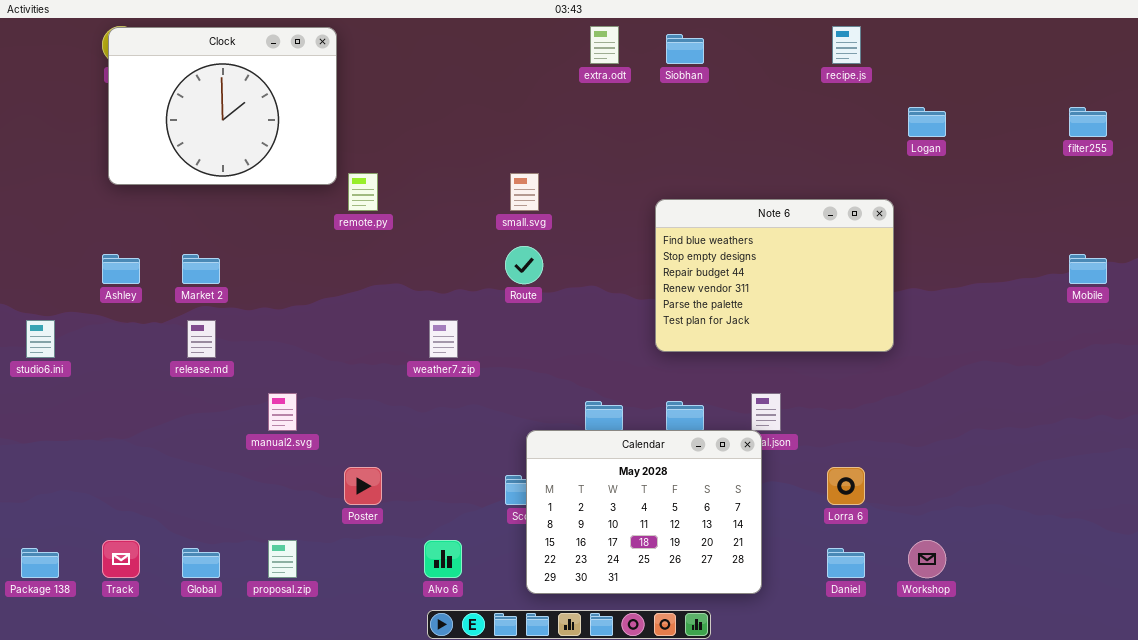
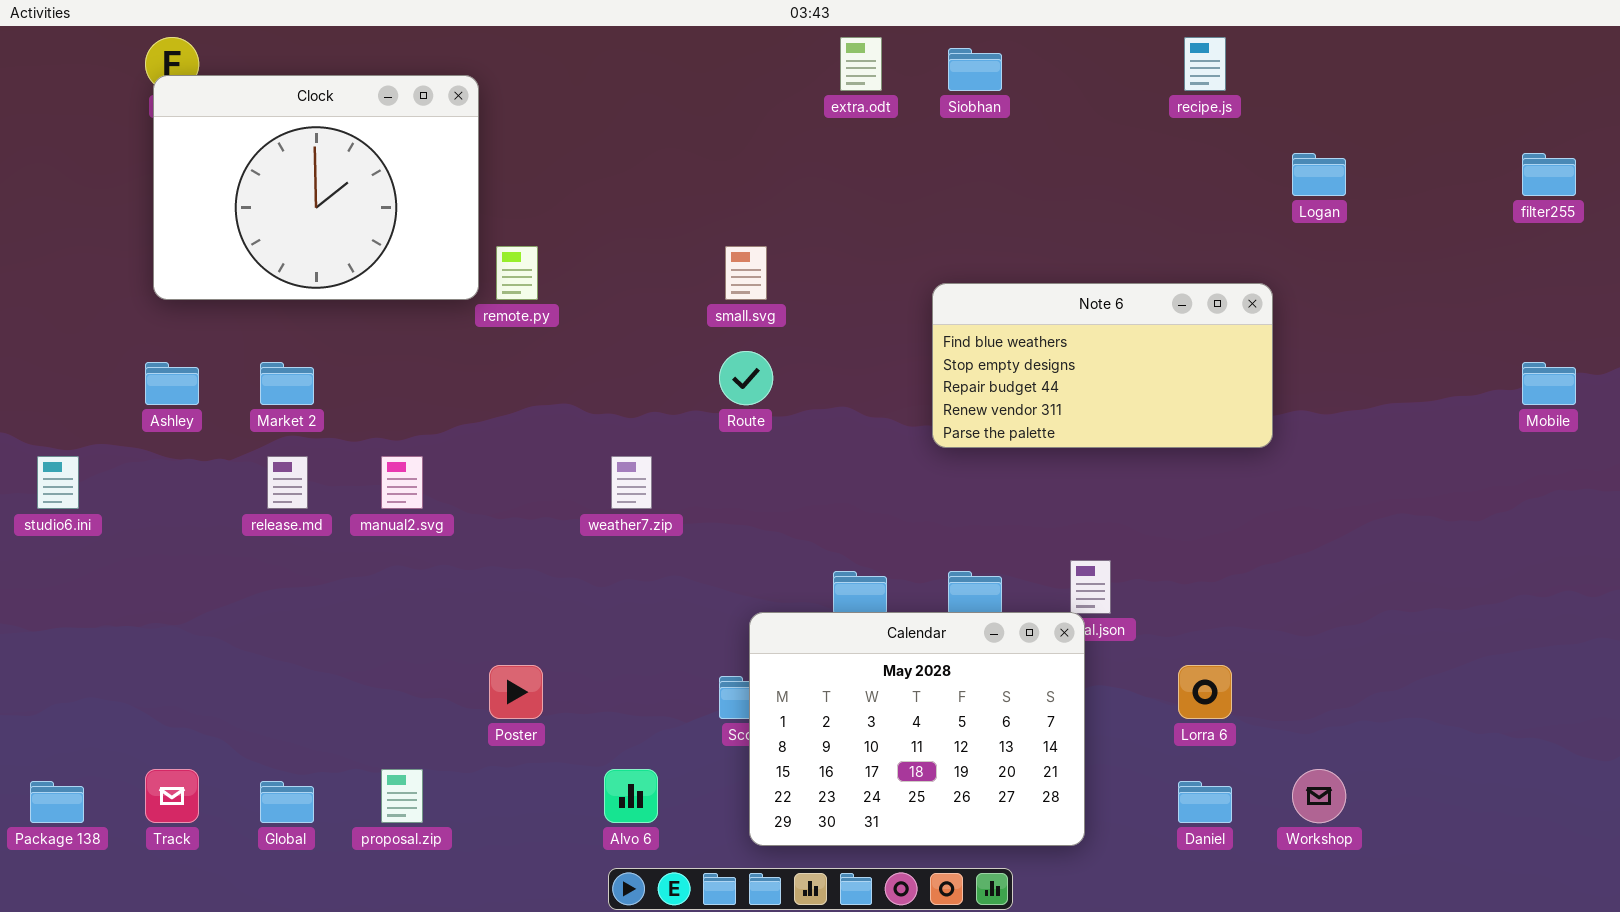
Clock: [108,27,337,185] -> [153,75,479,300], moved
Note 6: [655,199,894,352] -> [932,283,1273,448], resized
manual2.svg: [268,393,297,431] -> [381,456,423,509], moved

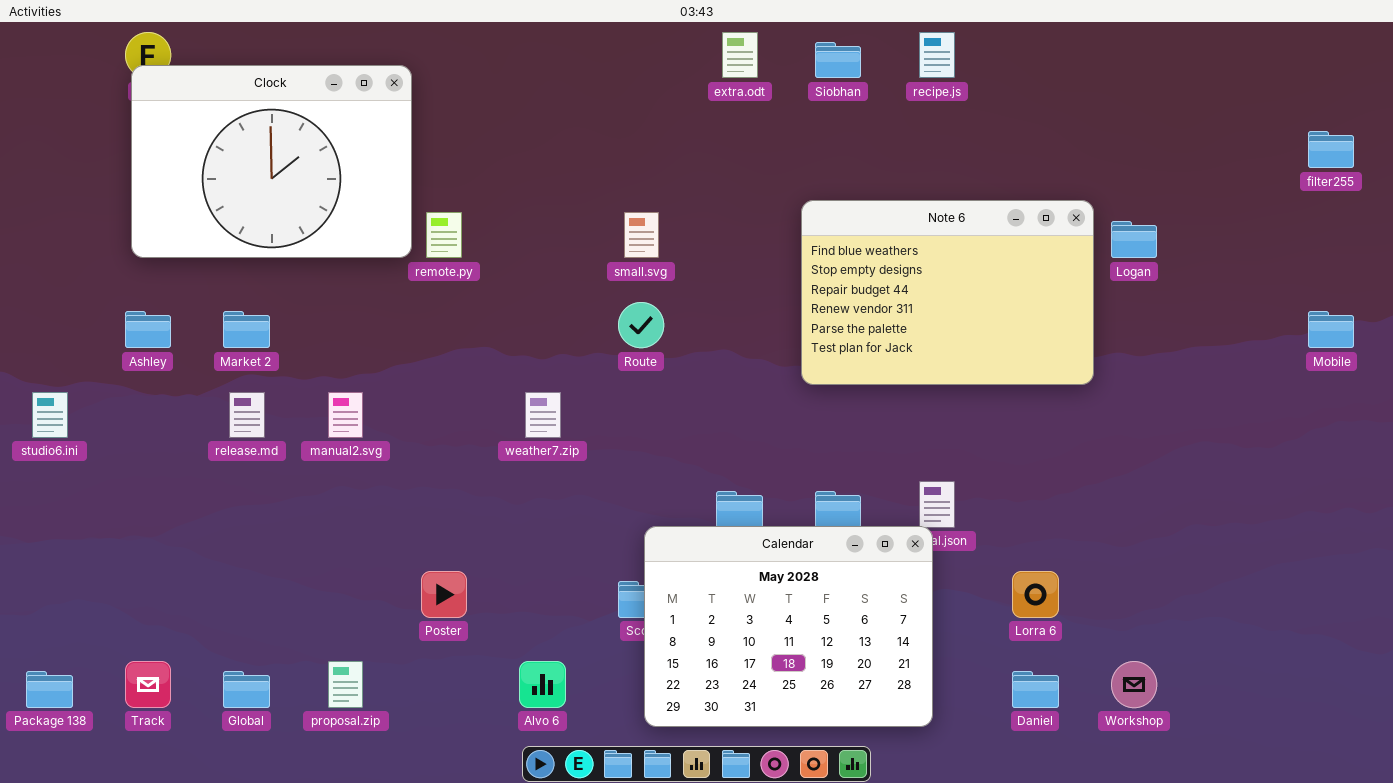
recipe.js: [1184,37,1226,91] -> [919,32,955,78], moved
Logan: [1292,153,1346,196] -> [1111,221,1157,258], moved
Note 6: [932,283,1273,448] -> [801,200,1094,385], resized

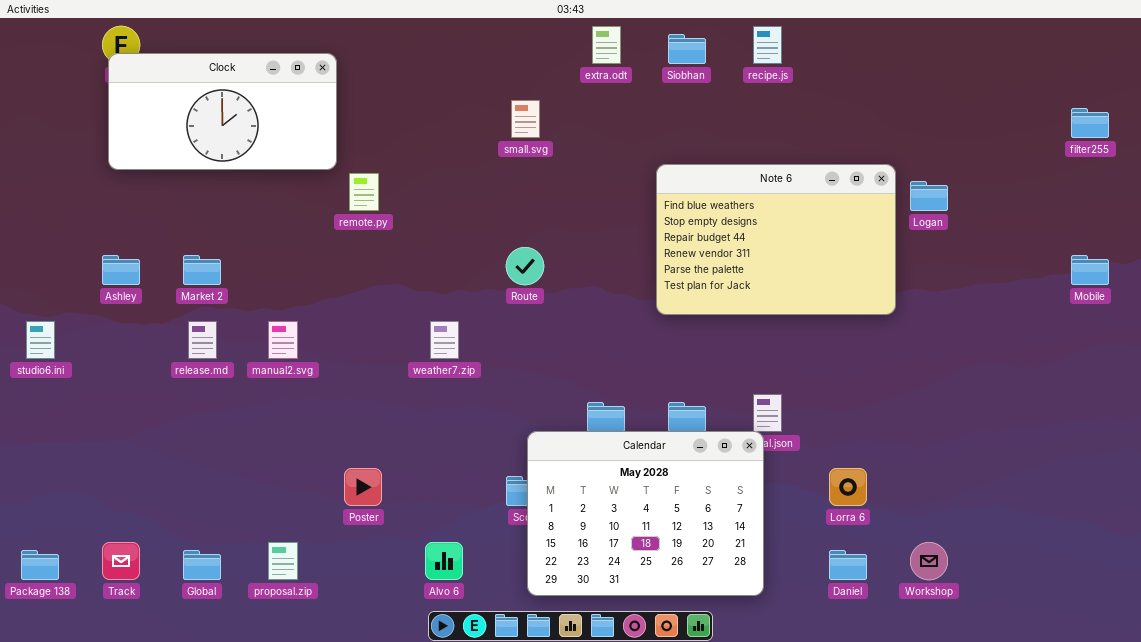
Clock: [131,65,412,258] -> [108,53,337,170], resized
small.svg: [624,212,659,258] -> [511,100,540,138], moved

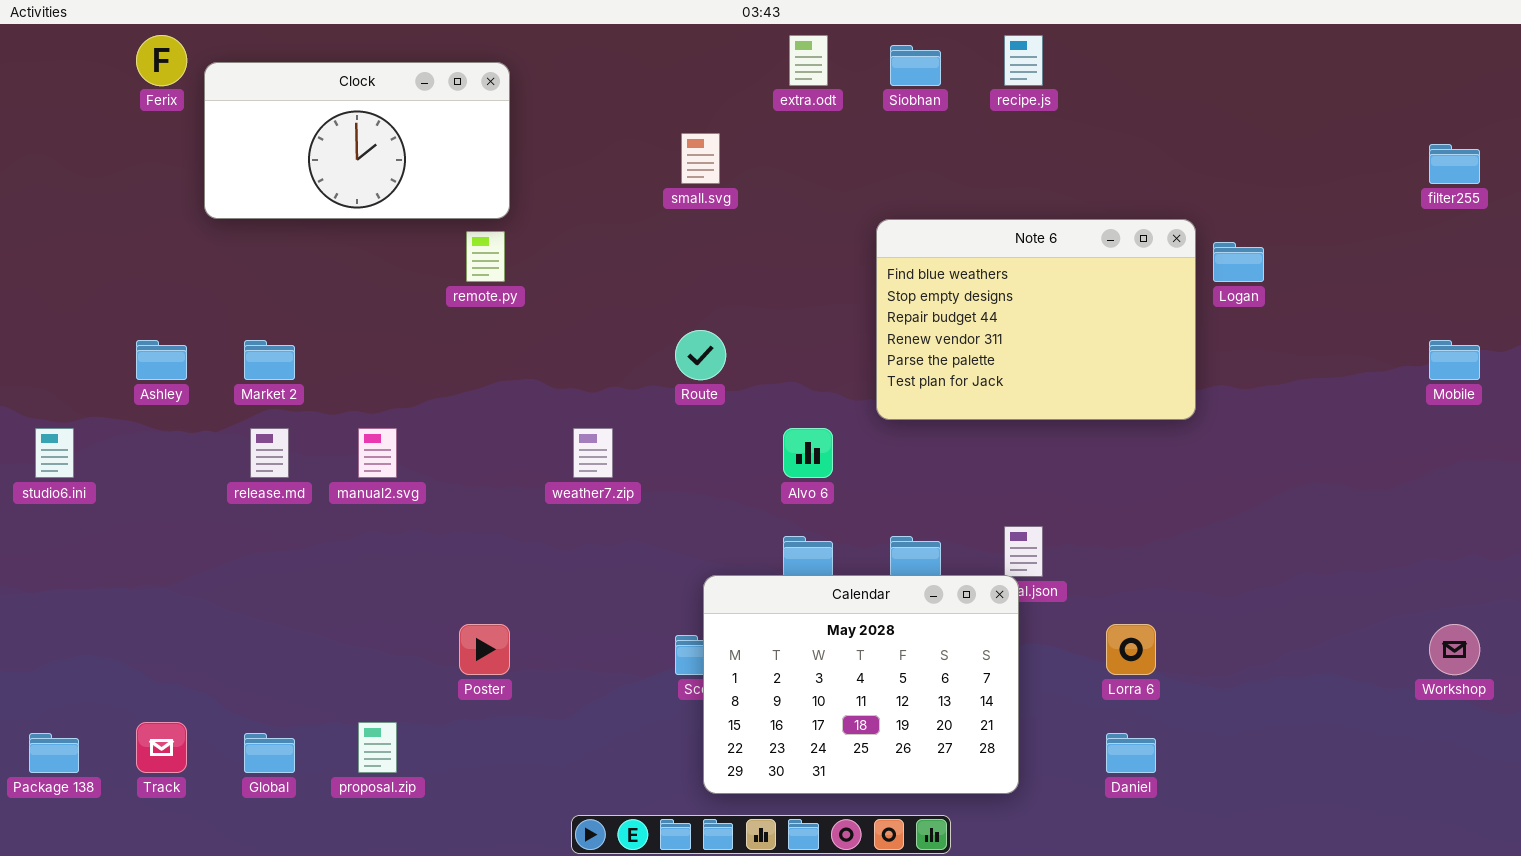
Clock: [108,53,337,170] -> [204,62,510,219], moved
Alvo 6: [425,542,463,580] -> [783,428,833,478], moved
Workshop: [910,542,948,580] -> [1429,624,1480,675], moved

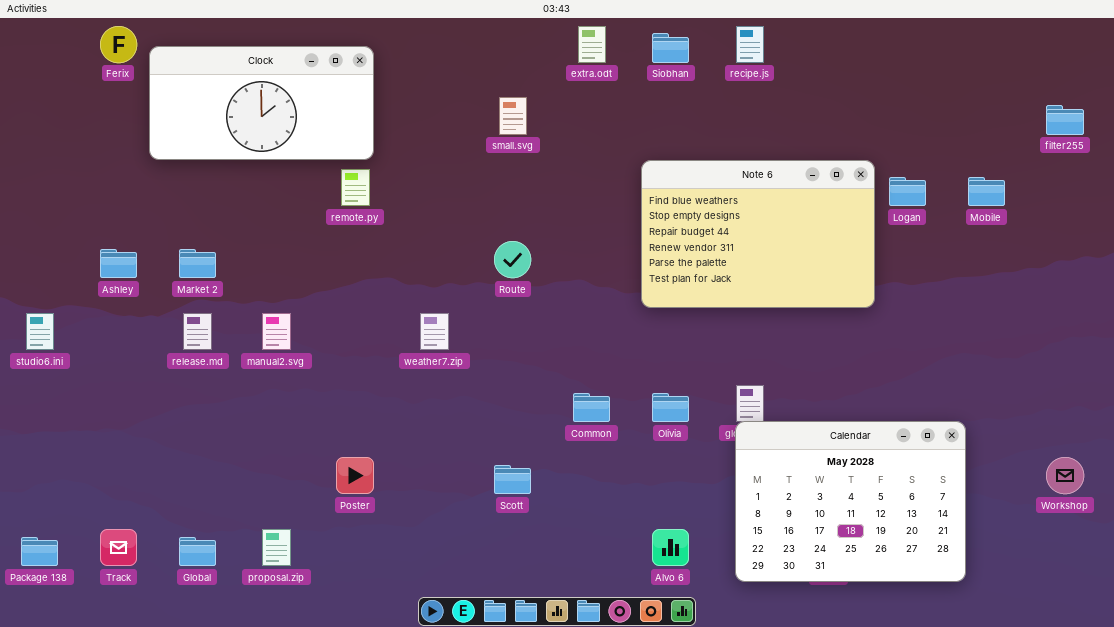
Mobile: [1429,340,1480,380] -> [968,177,1005,206], moved
Alvo 6: [783,428,833,478] -> [652,529,689,566], moved
Calendar: [703,575,1019,794] -> [735,421,966,582], moved

